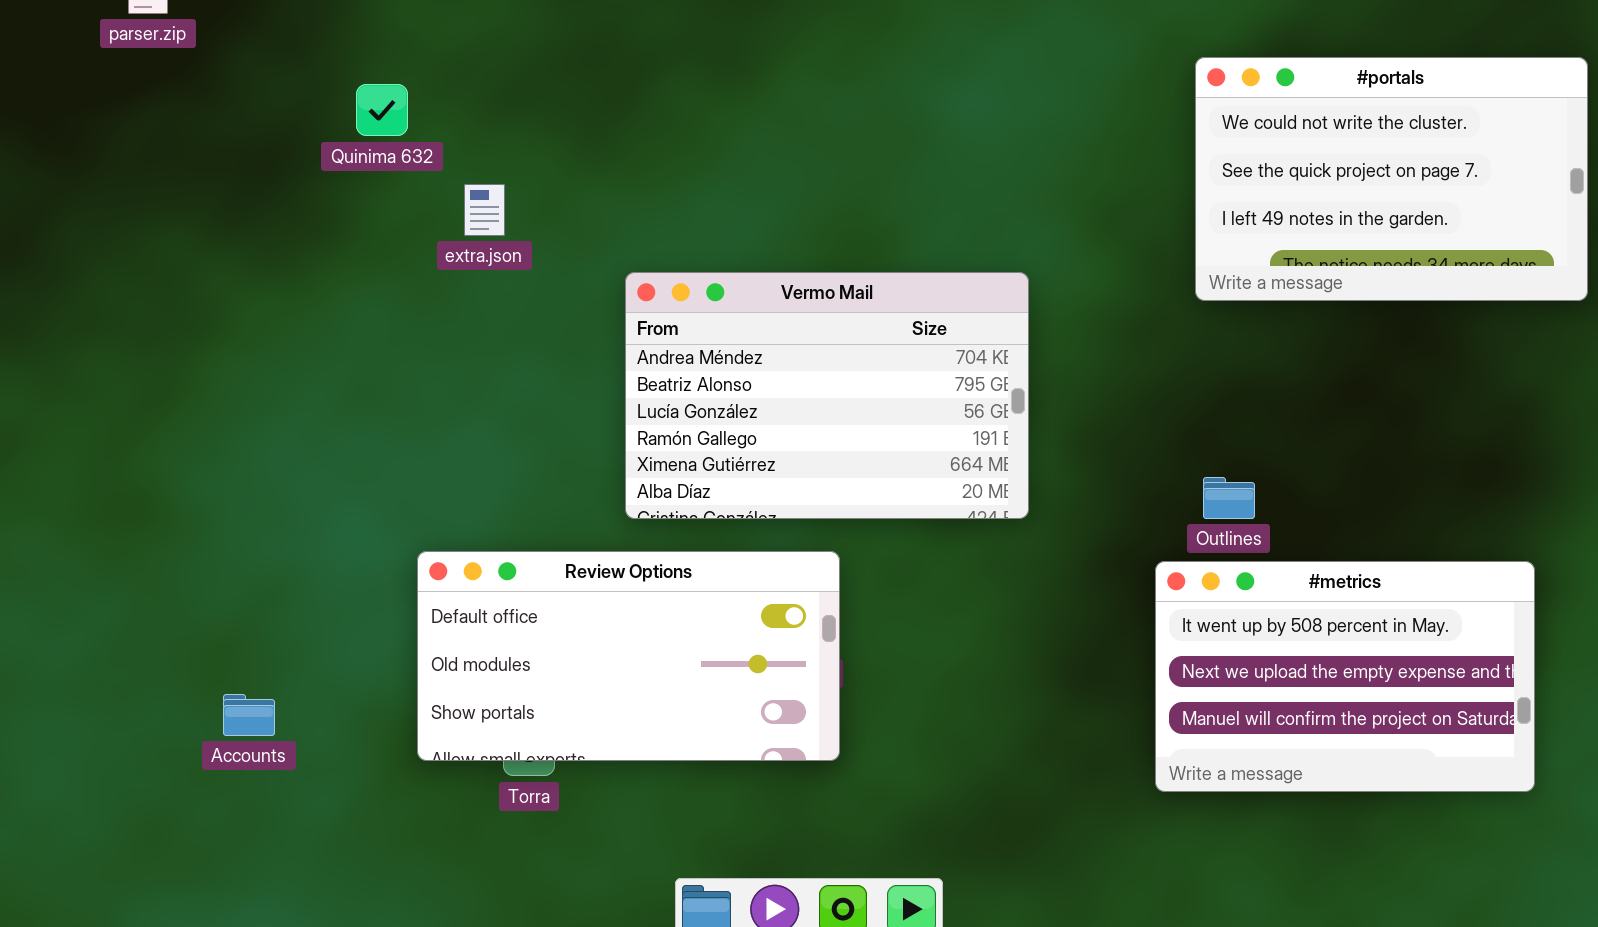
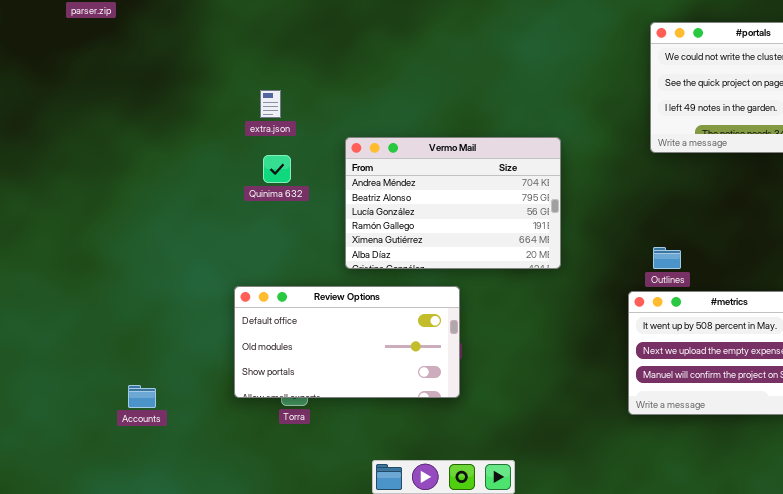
Quinima 632: [356,84,408,136] -> [263,155,291,183], moved
Accounts: [223,694,275,736] -> [128,385,156,408], moved

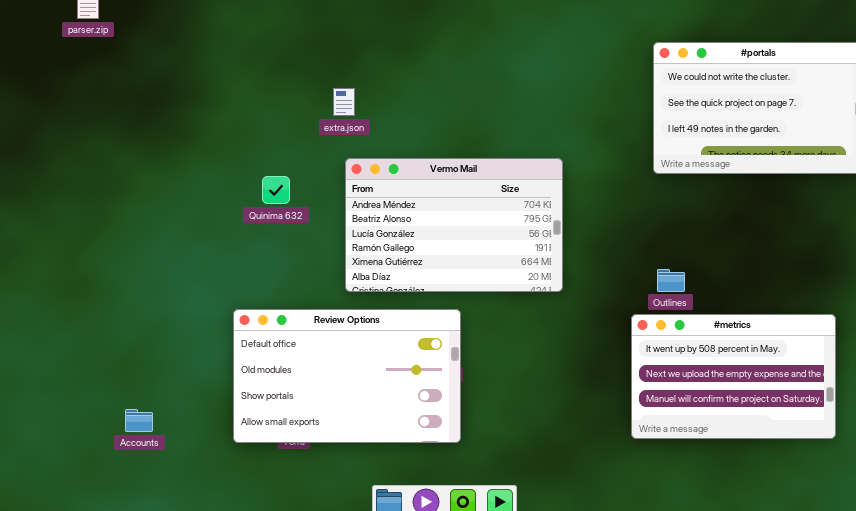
extra.json: [260,90,281,118] -> [333,88,355,116], moved
Review Options: [234,286,460,398] -> [233,309,461,443], resized

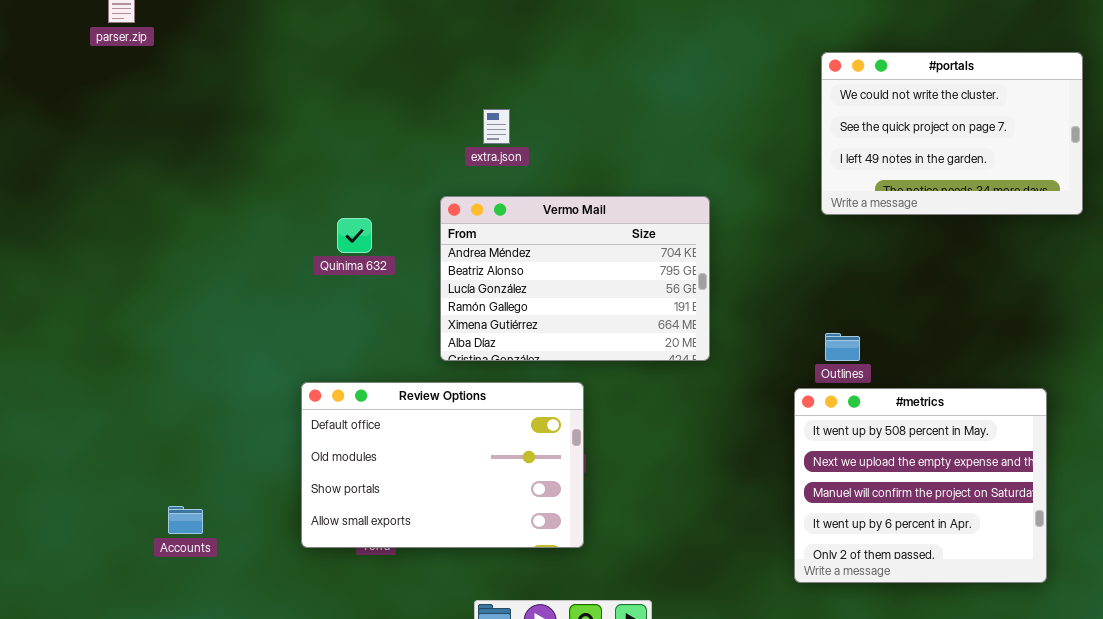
extra.json: [333,88,355,116] -> [483,109,510,144], moved
#metrics: [631,314,836,439] -> [794,388,1047,583], resized

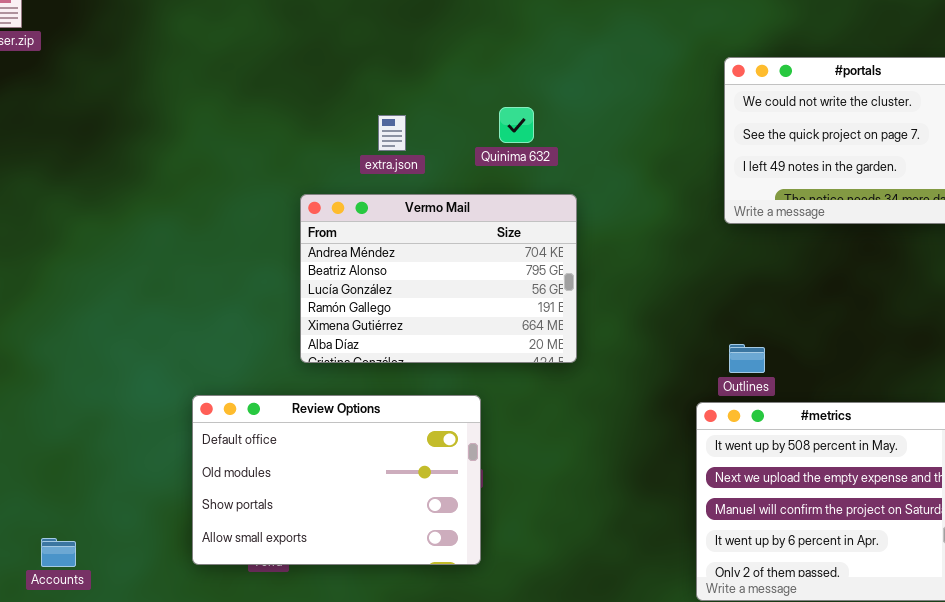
Vermo Mail: [440,196,710,361] -> [300,194,577,363], moved
Quinima 632: [337,218,372,253] -> [499,107,534,143], moved
Accounts: [168,506,203,534] -> [41,538,76,567], moved

